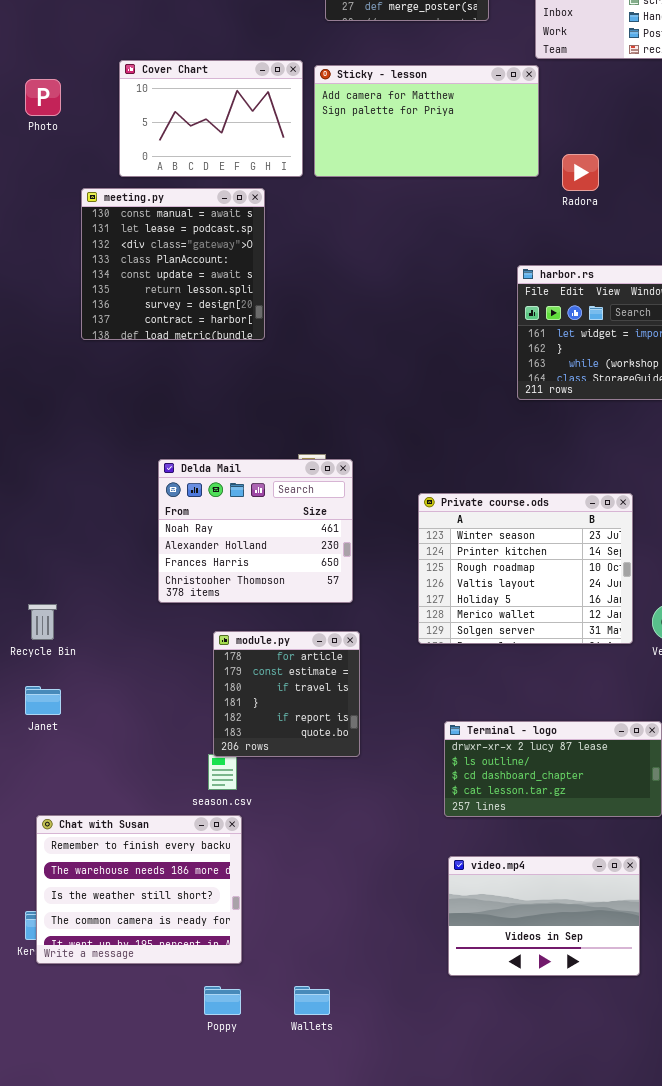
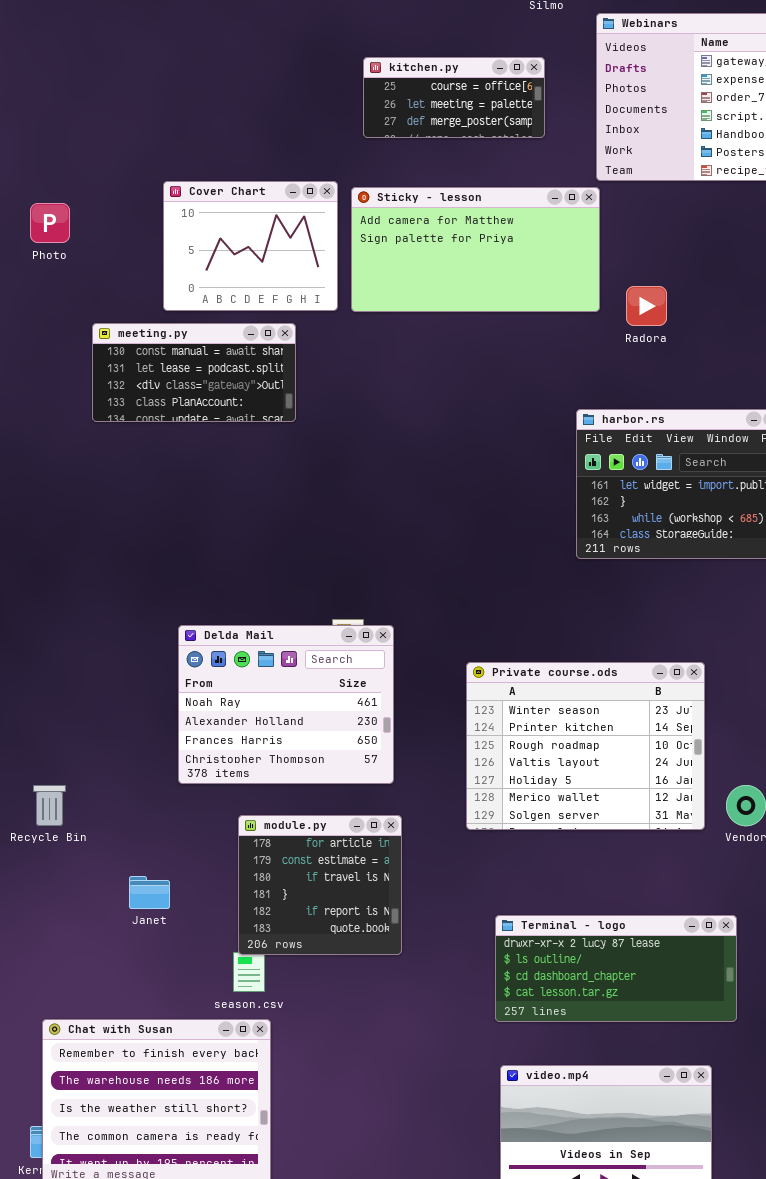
Cover Chart: [119,60,303,177] -> [163,181,338,311], resized
meeting.py: [81,188,265,340] -> [92,323,296,422], resized
Janet: [25,686,61,715] -> [129,876,170,909], moved

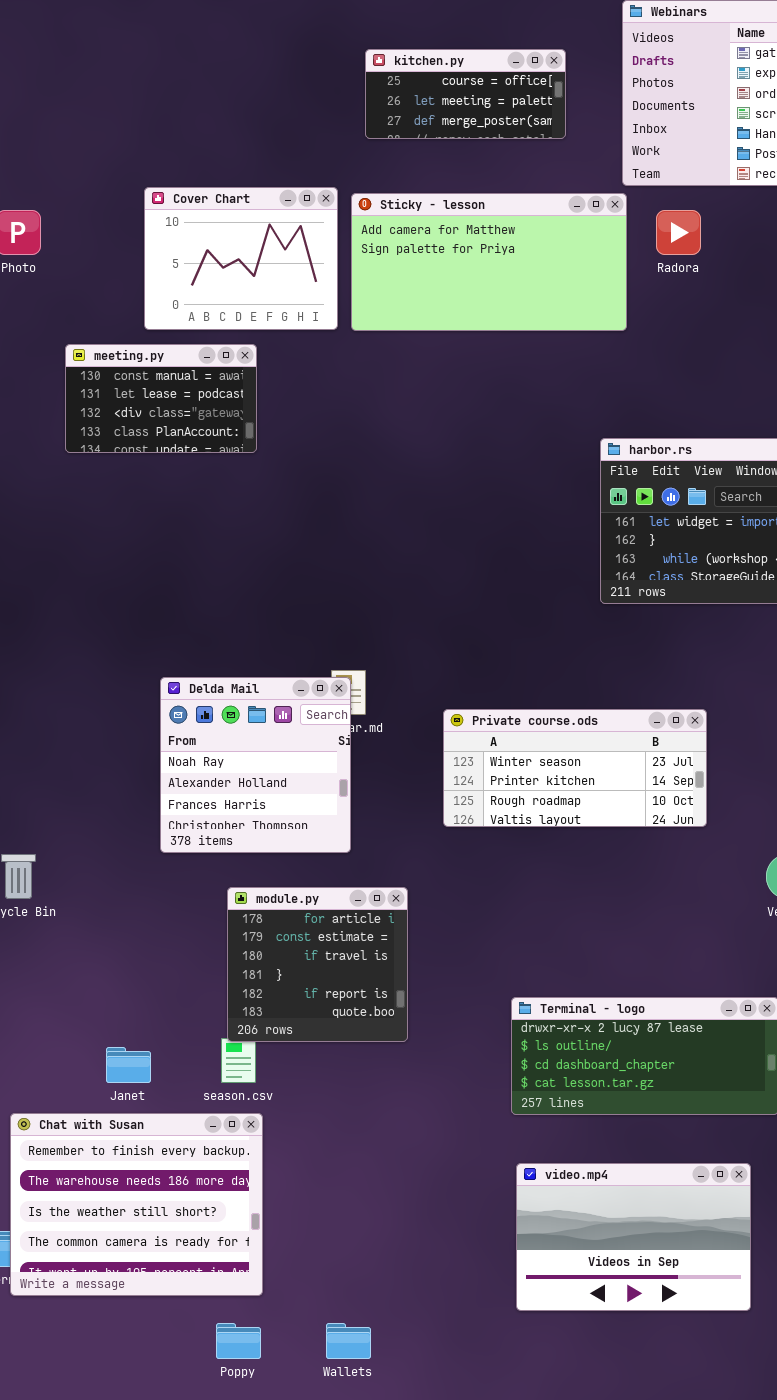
Radora: [626,286,667,326] -> [656,210,701,255], moved
meeting.py: [92,323,296,422] -> [65,344,257,453], resized
Delda Mail: [178,625,394,784] -> [160,677,351,853], resized
Private course.ods: [466,662,705,830] -> [443,709,707,827], moved, resized
Janet: [129,876,170,909] -> [106,1047,151,1083], moved

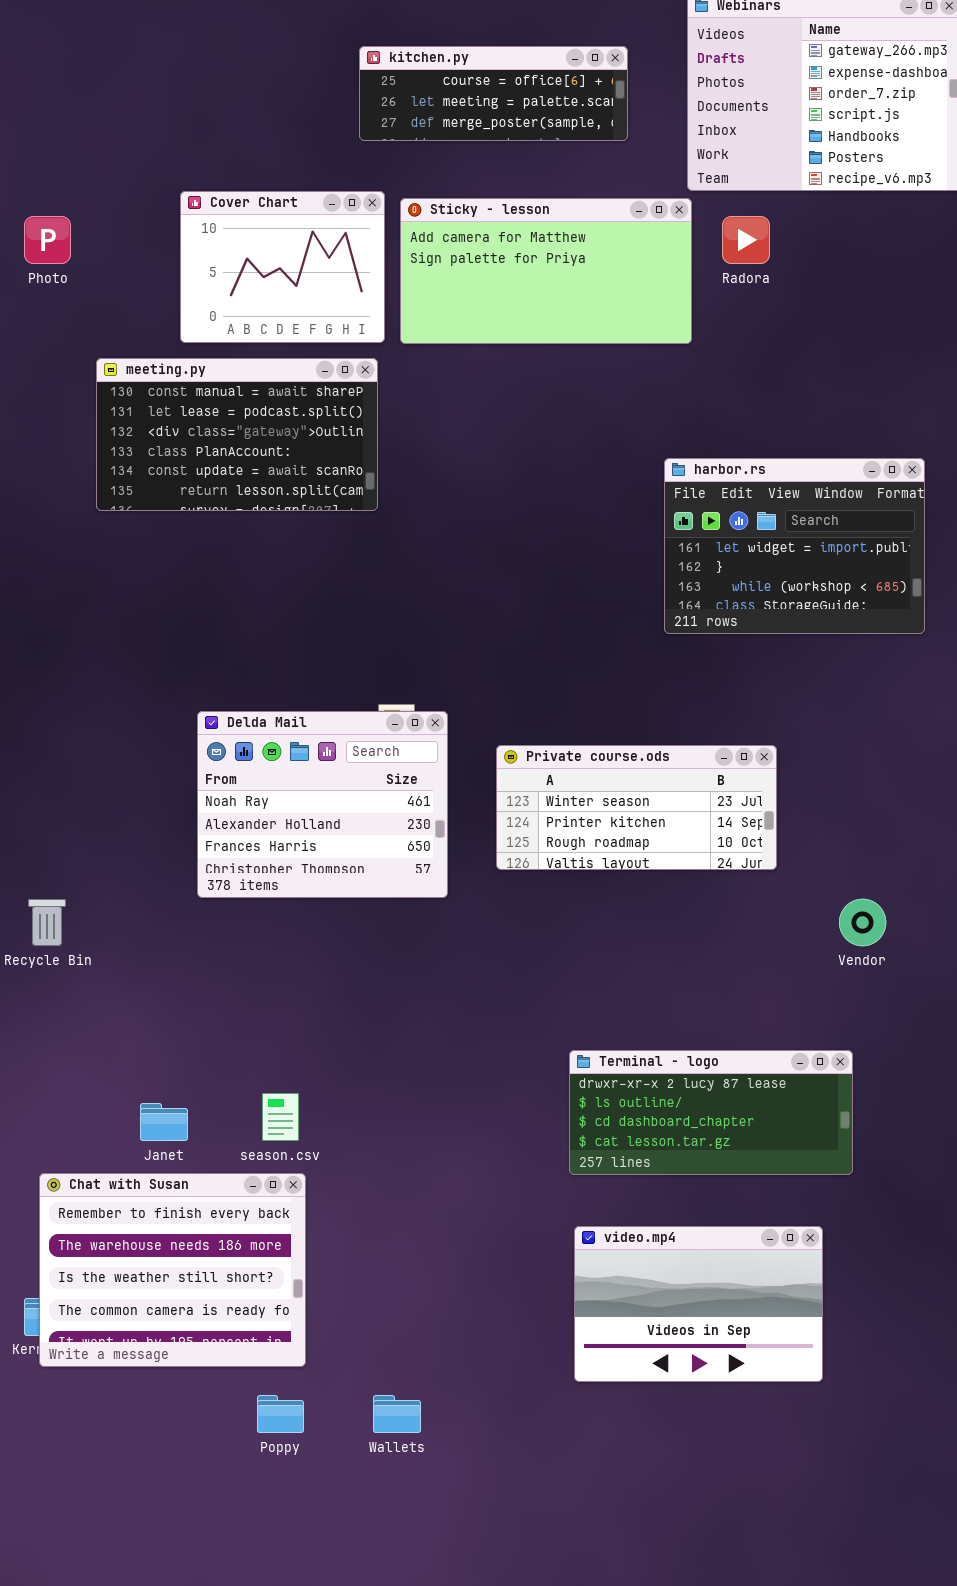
kitchen.py: [365,49,566,139] -> [359,46,628,141], resized
meeting.py: [65,344,257,453] -> [96,358,378,511], resized
Delda Mail: [160,677,351,853] -> [197,711,448,898], resized
module.py: [227,887,408,1042] -> none, closed

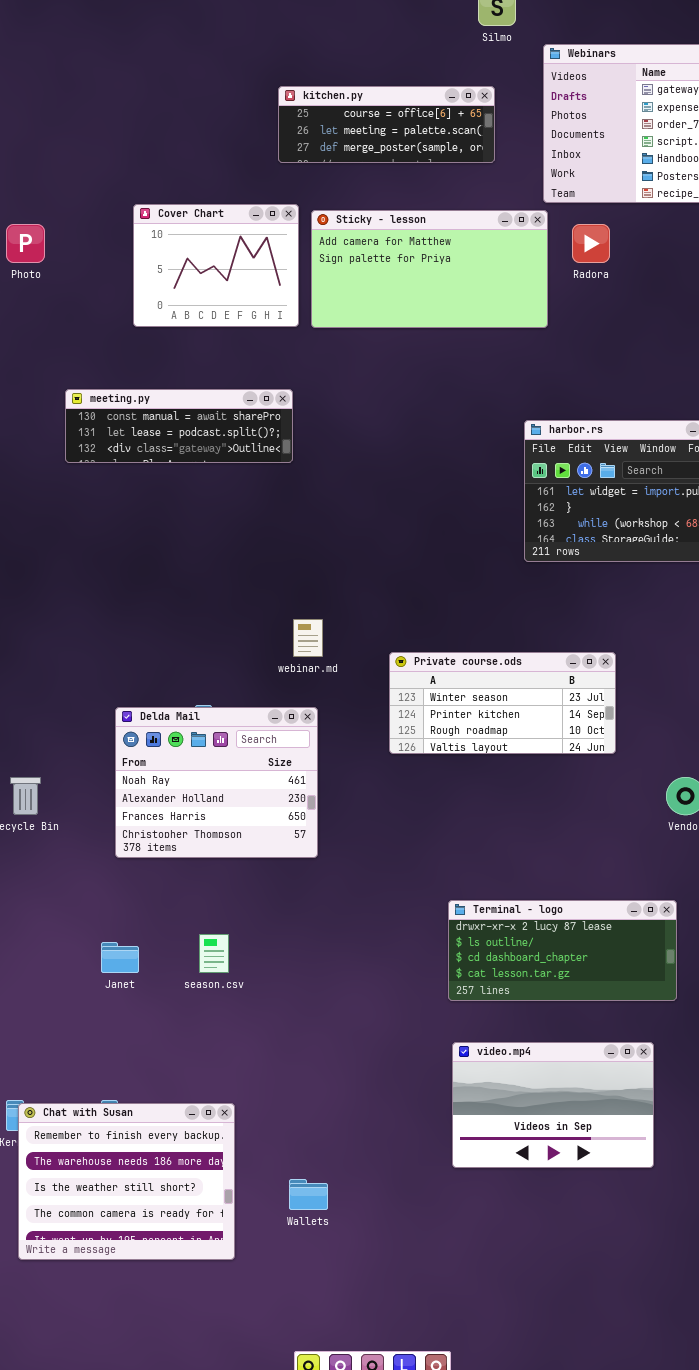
meeting.py: [96,358,378,511] -> [65,389,293,463], resized
Delda Mail: [197,711,448,898] -> [115,707,318,858], moved
Chat with Susan: [39,1173,306,1367] -> [18,1103,235,1260], moved

